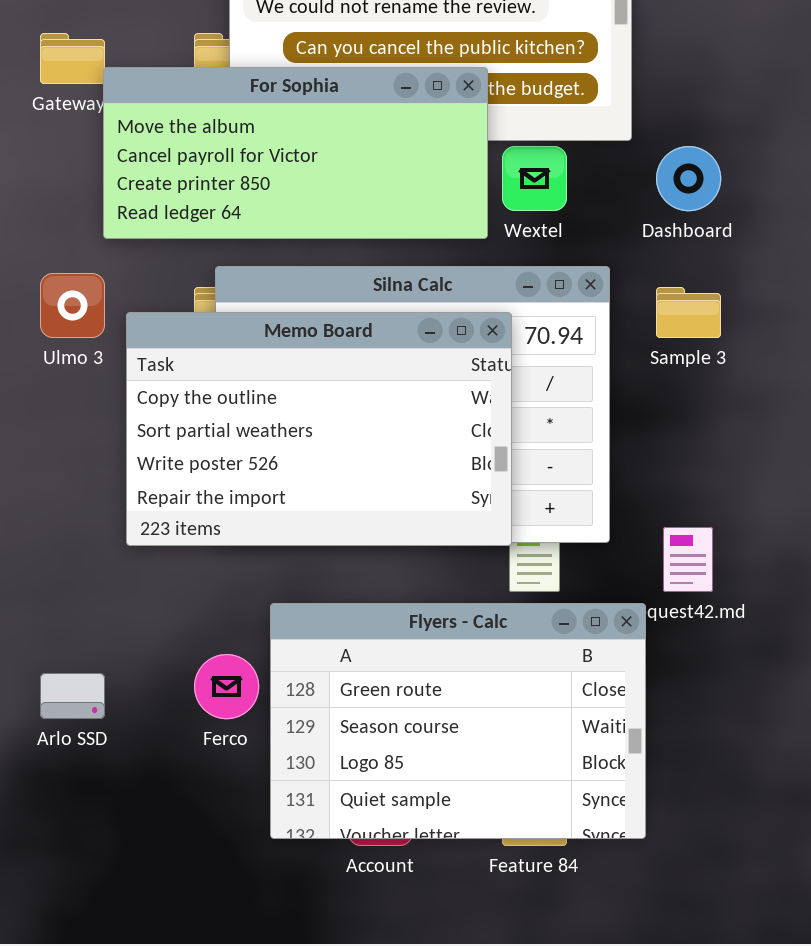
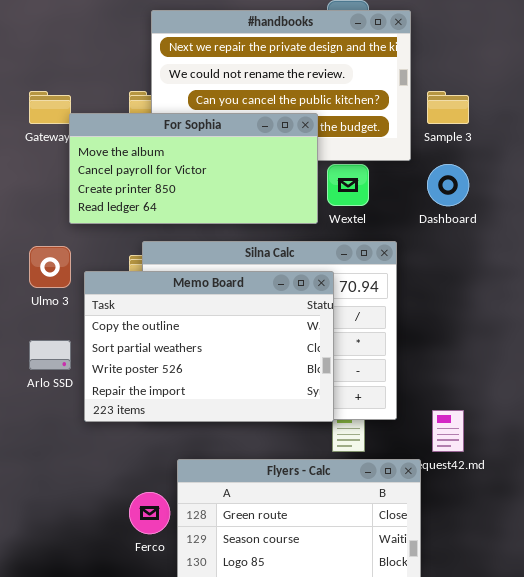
Sample 3: [656,287,721,338] -> [427,91,469,124], moved
Arlo SSD: [40,673,105,719] -> [29,340,71,370], moved

